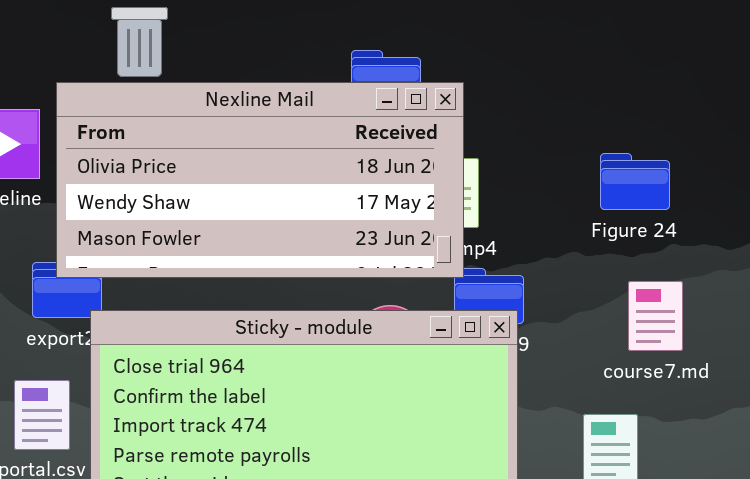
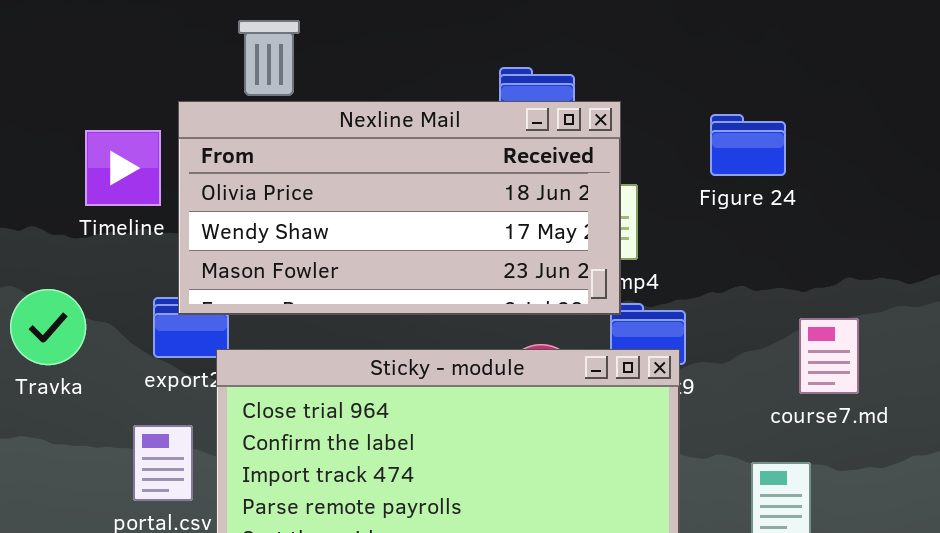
Figure 24: [600,153,670,210] -> [710,114,786,176], moved

